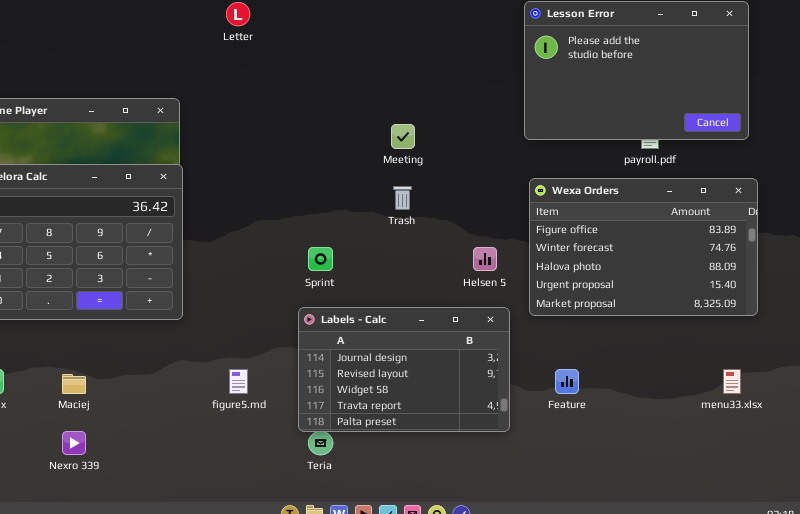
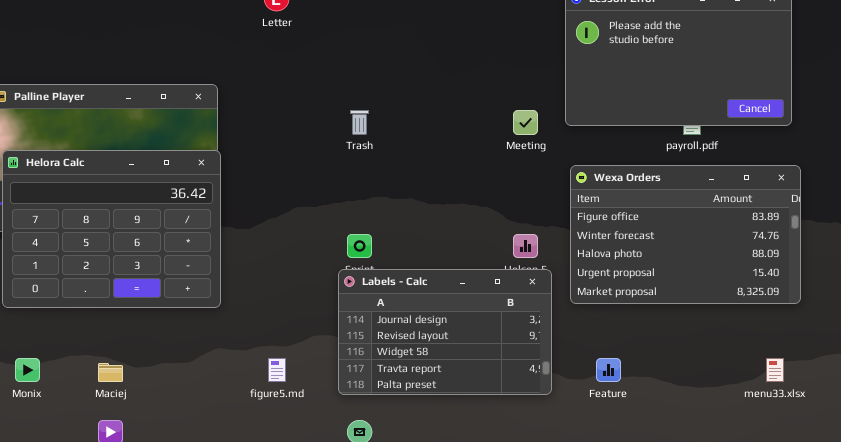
Meeting: [391,124,415,149] -> [513,110,538,135], moved
Trash: [393,186,412,210] -> [350,110,369,135], moved
Labels - Calc: [298,307,510,432] -> [338,269,552,395], moved

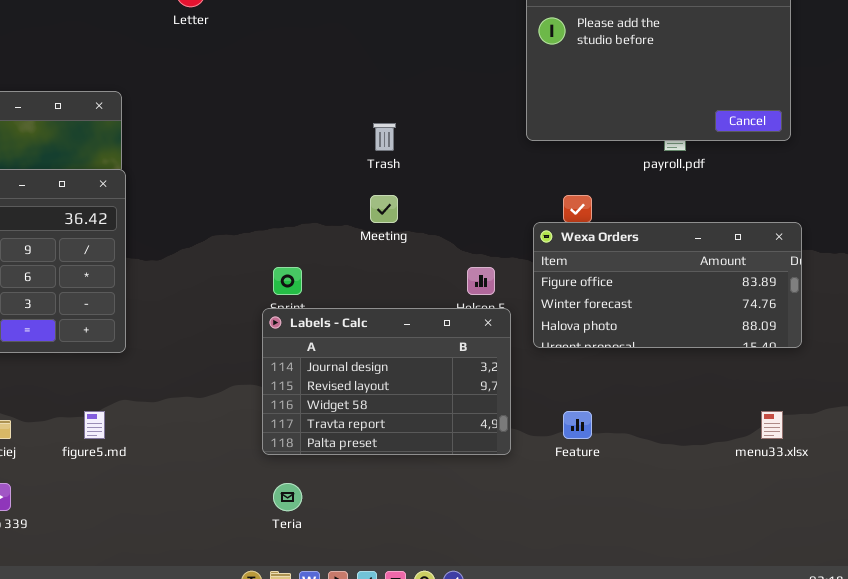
Trash: [350,110,369,135] -> [373,123,396,151], moved
Meeting: [513,110,538,135] -> [370,195,398,223], moved
Wexa Orders: [570,165,801,304] -> [533,222,802,348], resized
figure5.md: [268,358,286,382] -> [84,411,105,439], moved

